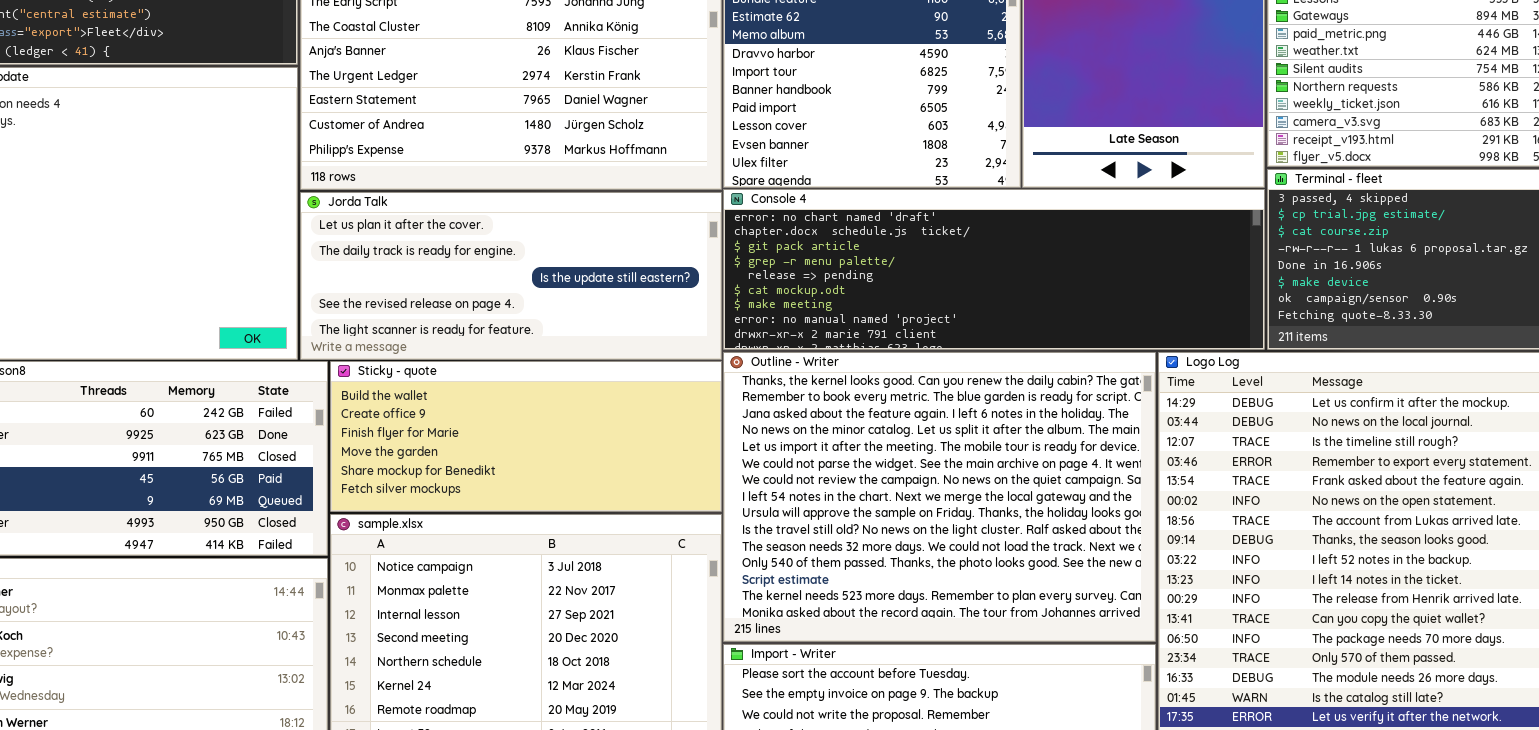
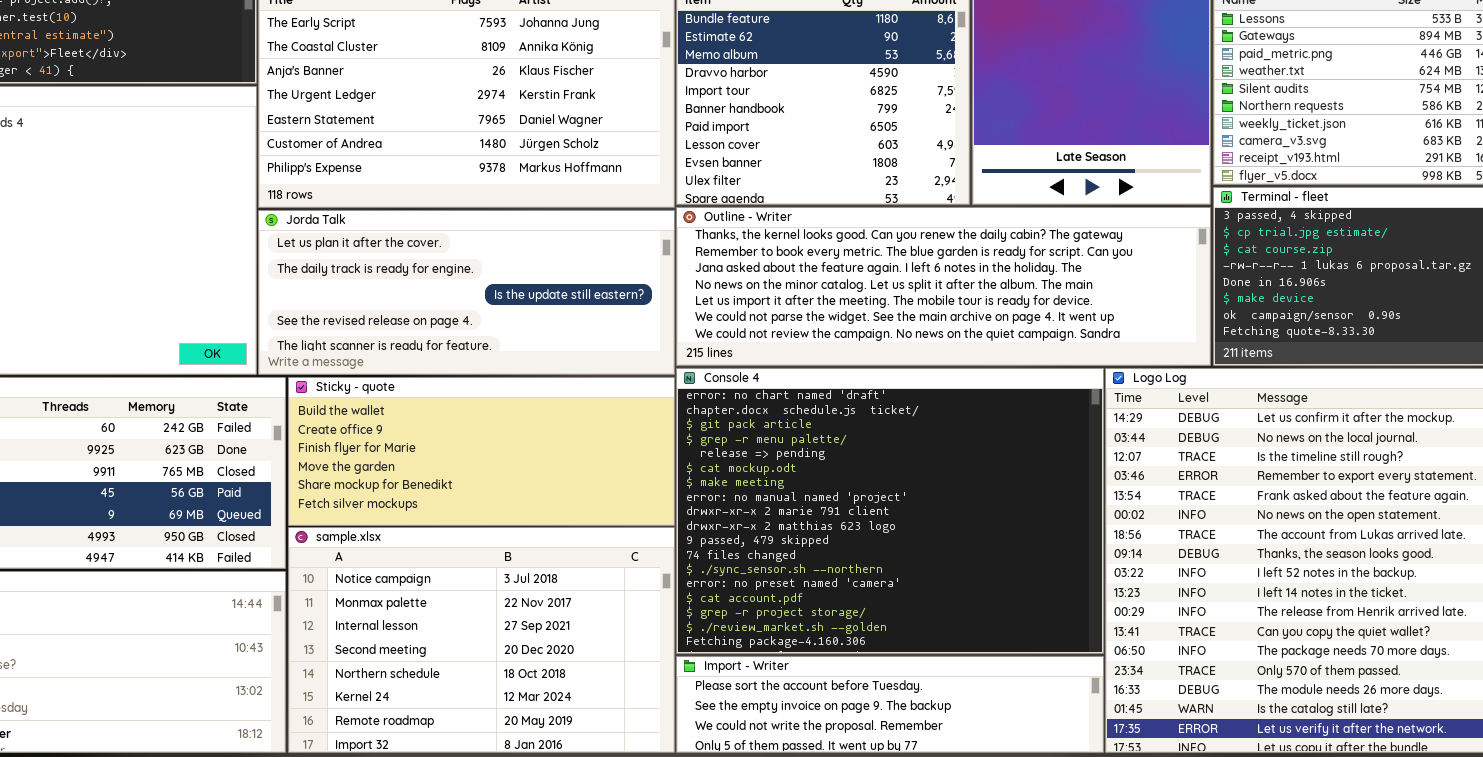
Console 4: [723,189,1265,350] -> [676,368,1104,654], moved, resized
Outline - Writer: [723,352,1156,642] -> [676,207,1211,366], moved, resized

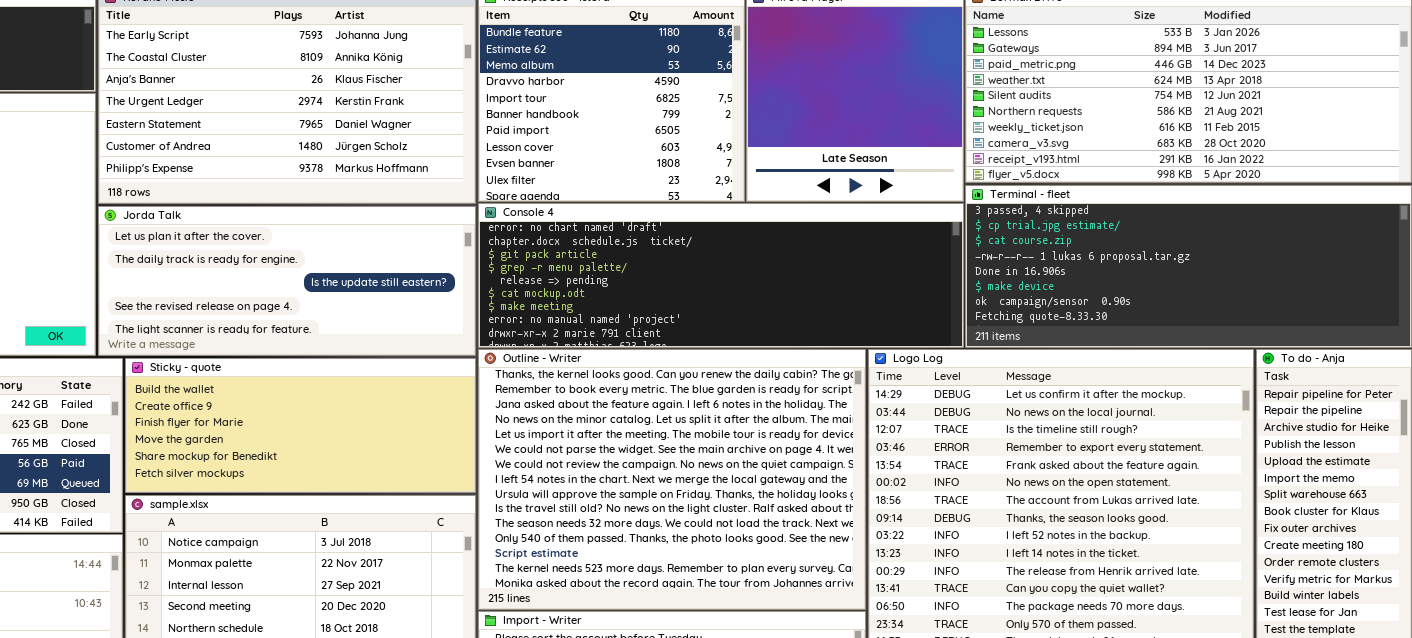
Outline - Writer: [676,207,1211,366] -> [478,349,866,610], moved, resized
Console 4: [676,368,1104,654] -> [478,203,964,348], moved, resized

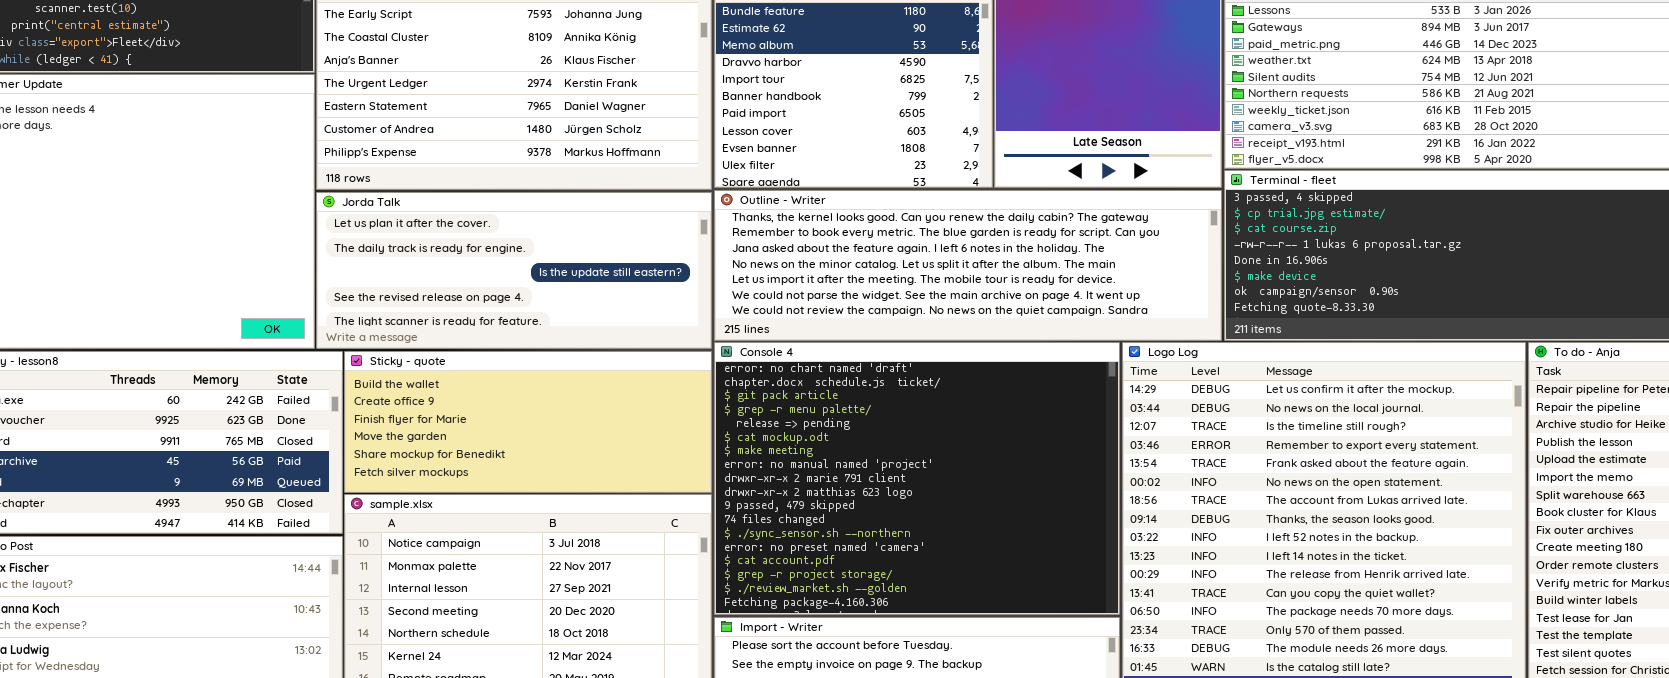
Console 4: [478,203,964,348] -> [714,342,1120,615], moved, resized
Outline - Writer: [478,349,866,610] -> [714,190,1222,341], moved, resized

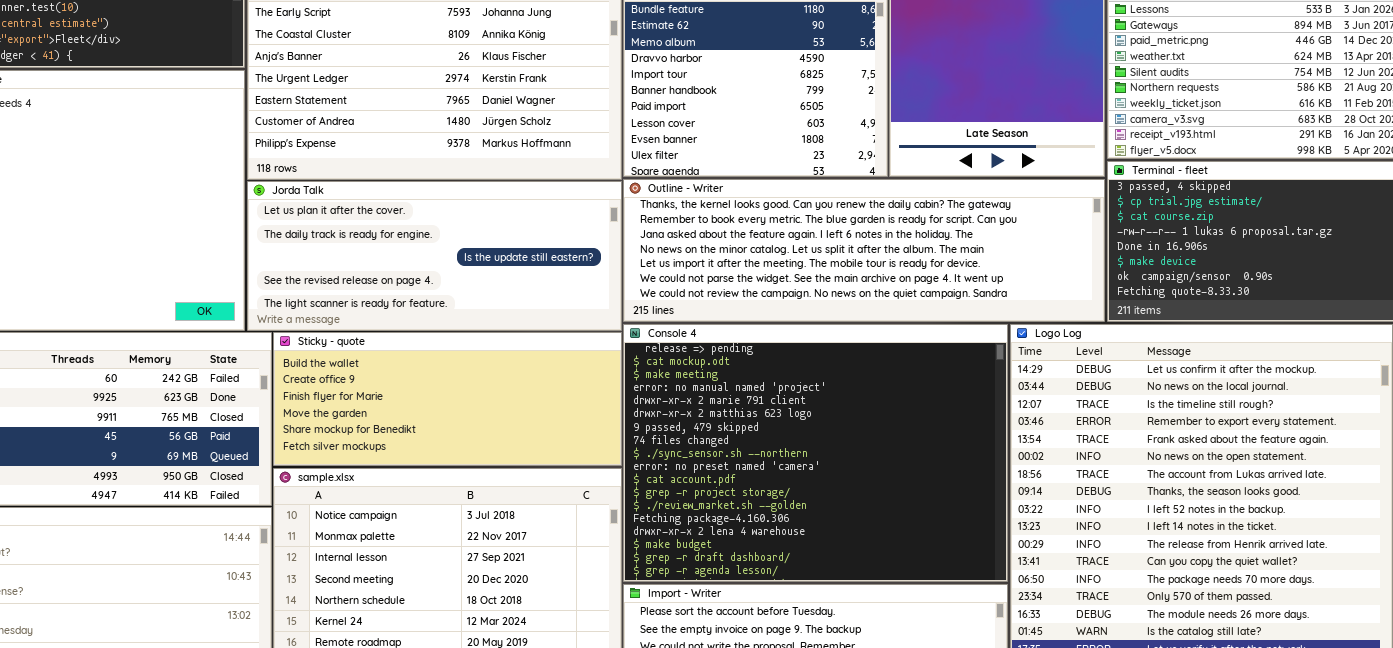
Console 4: [714,342,1120,615] -> [623,324,1008,582], scrolled down 4 rows

